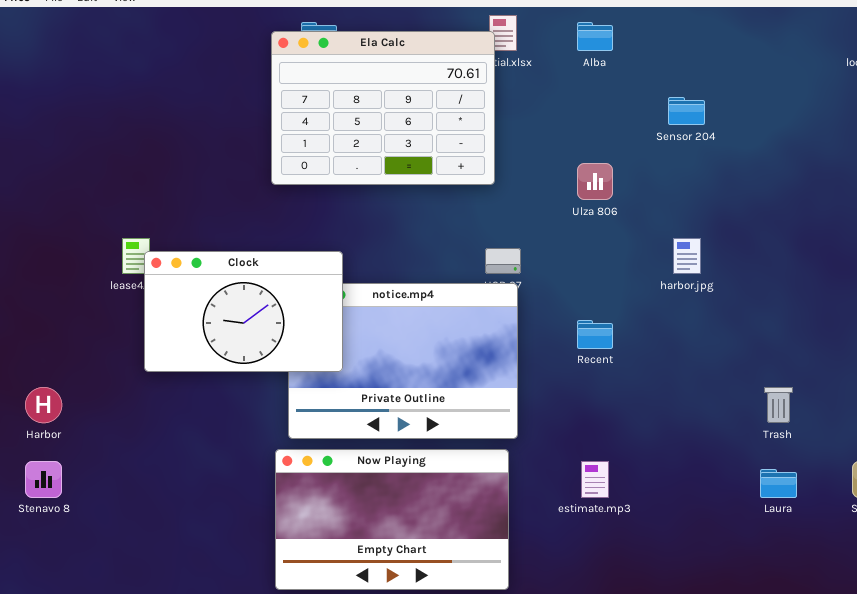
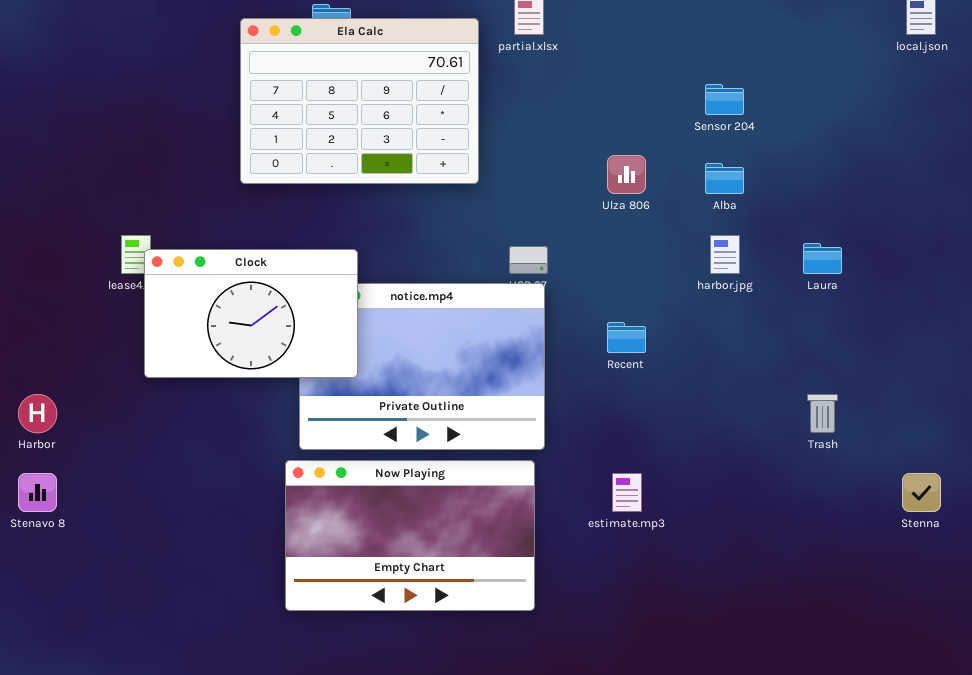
Alba: [577,22,613,51] -> [705,163,744,194], moved
Ela Calc: [271,31,495,185] -> [240,18,479,184], moved
Laura: [760,469,797,498] -> [803,243,842,274], moved

